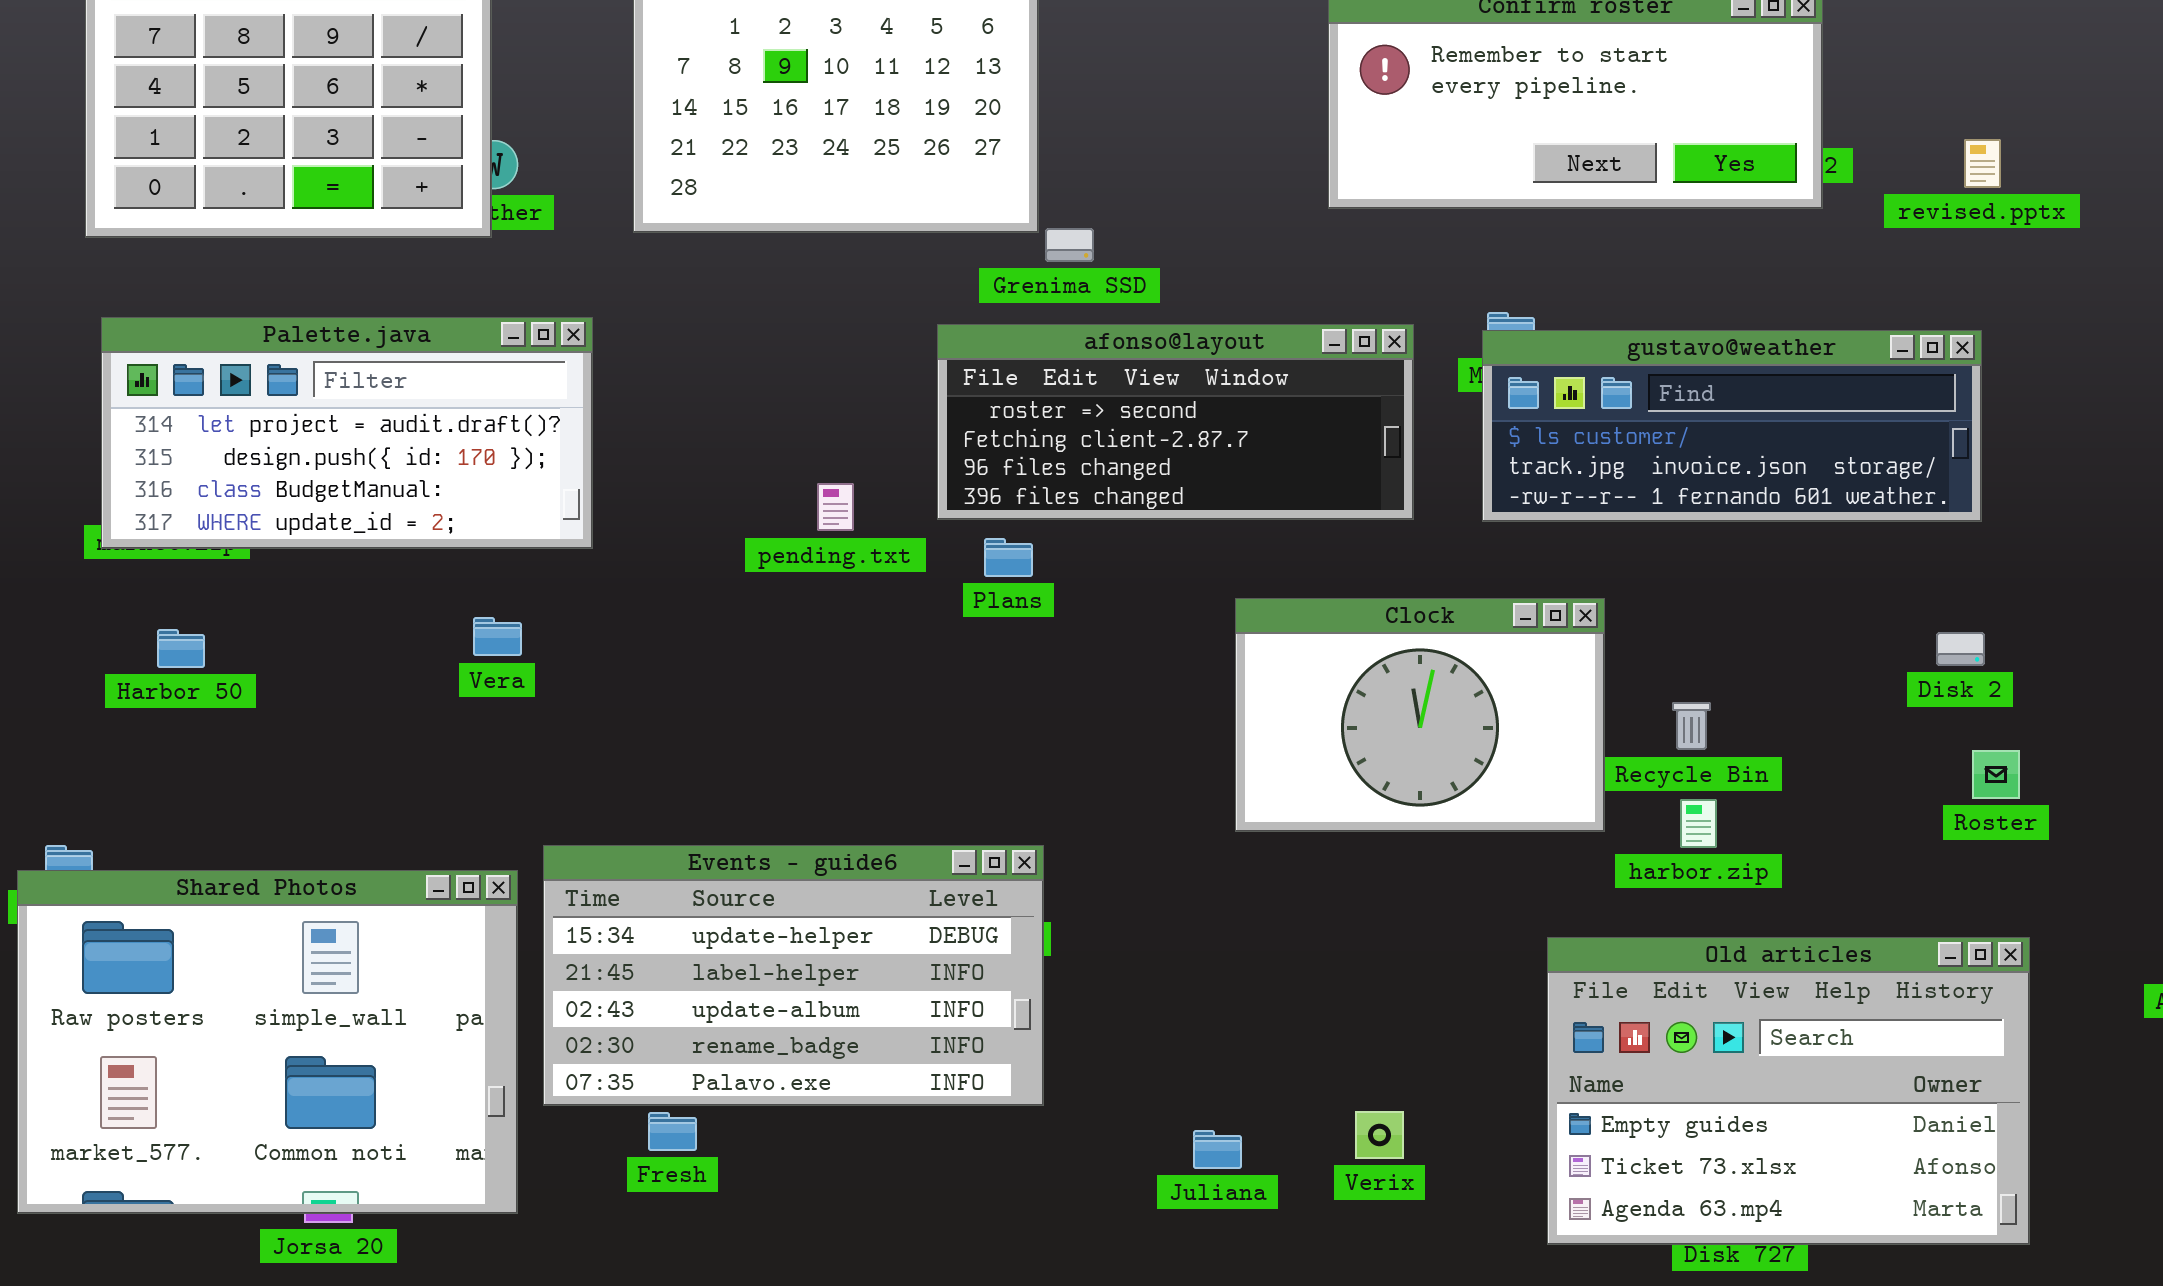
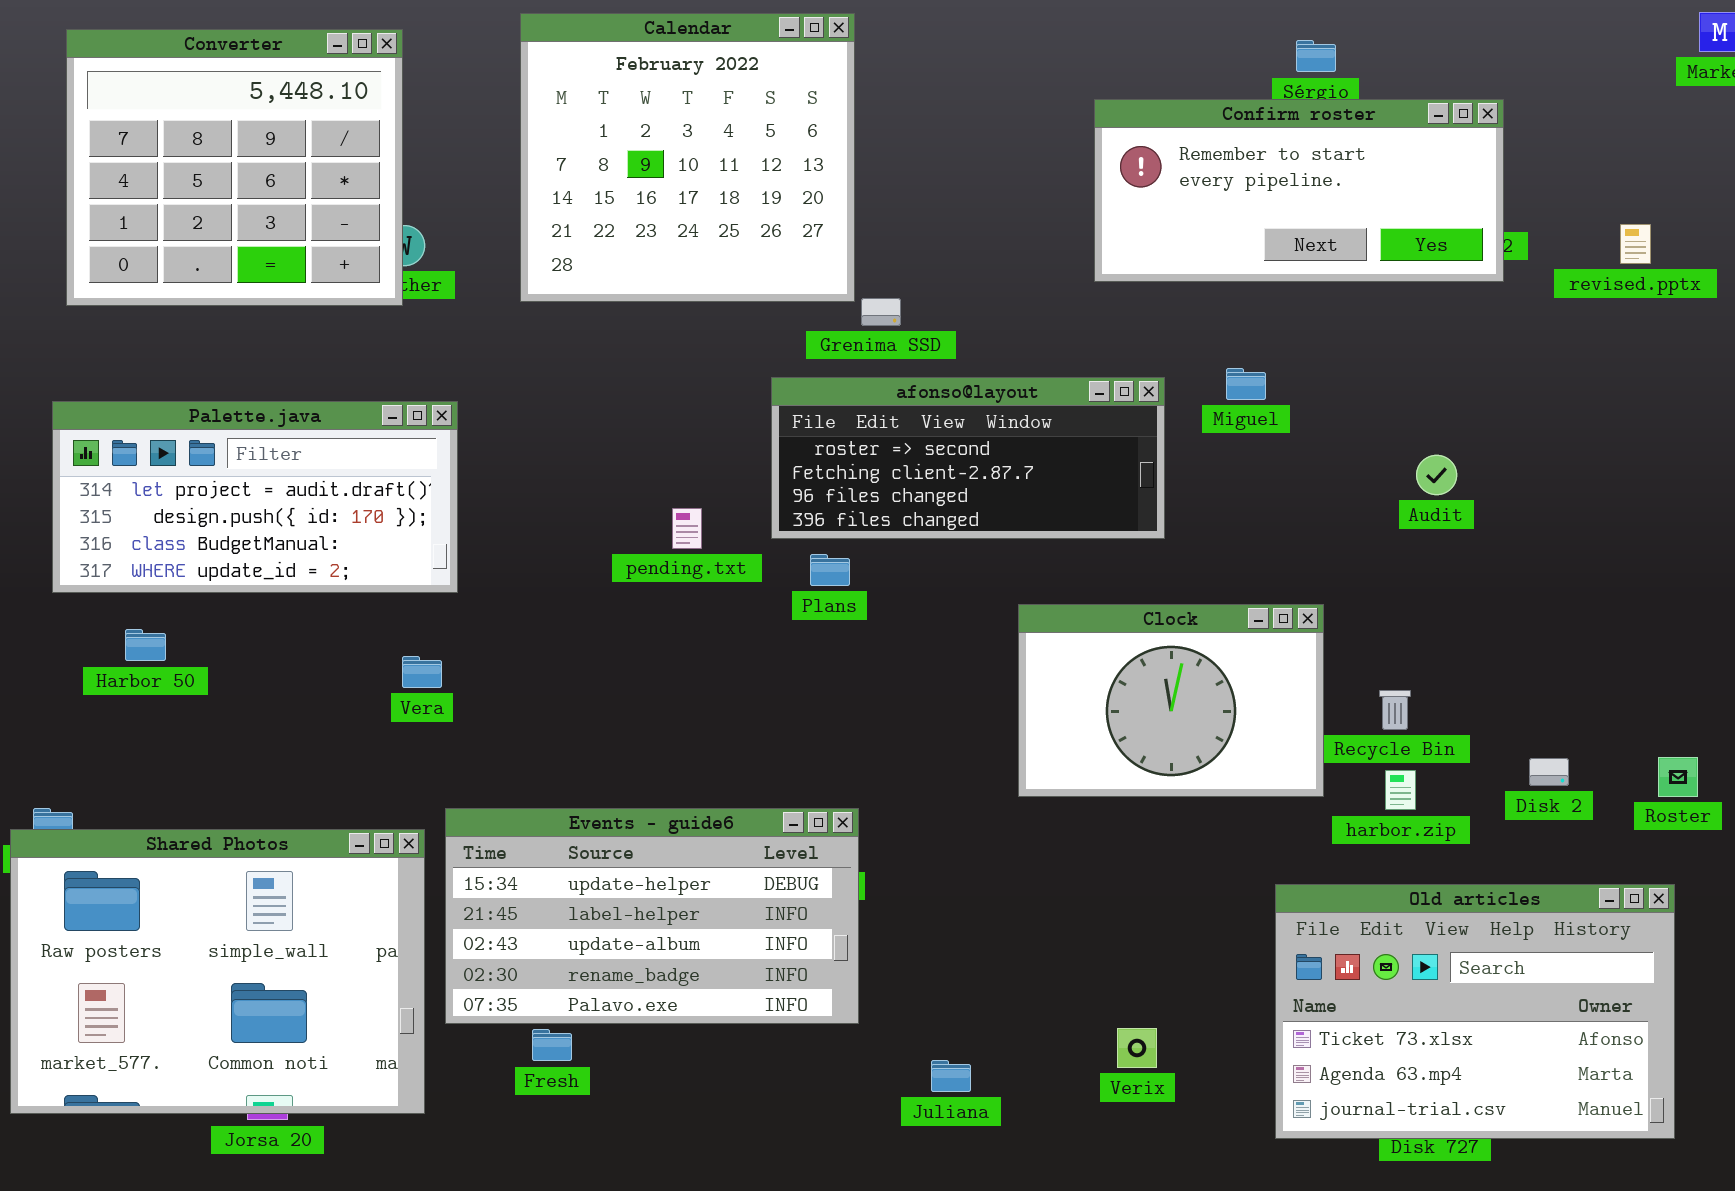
Palette.java: [101,317,593,549] -> [52,401,458,593], moved
gustavo@weather: [1482,330,1982,522] -> none, closed
Vera: [473,617,522,656] -> [402,656,442,688], moved
Disk 2: [1936,632,1985,666] -> [1529,758,1569,786], moved
Roster: [1972,750,2020,799] -> [1658,757,1698,797], moved
Old articles: [1547,937,2030,1245] -> [1275,884,1675,1139], scrolled down 1 row
Juliana: [1193,1130,1242,1169] -> [931,1060,971,1092], moved

